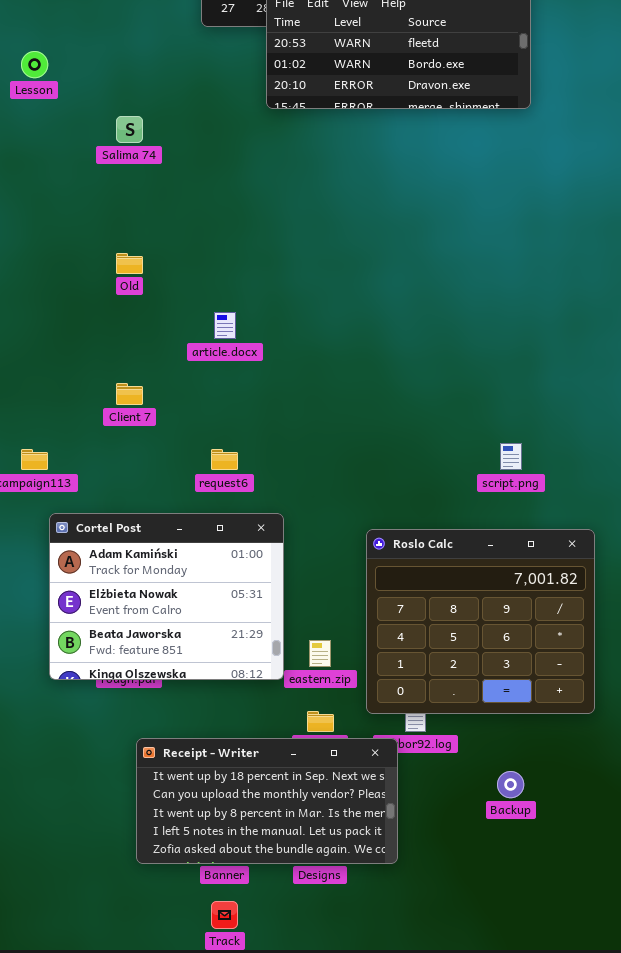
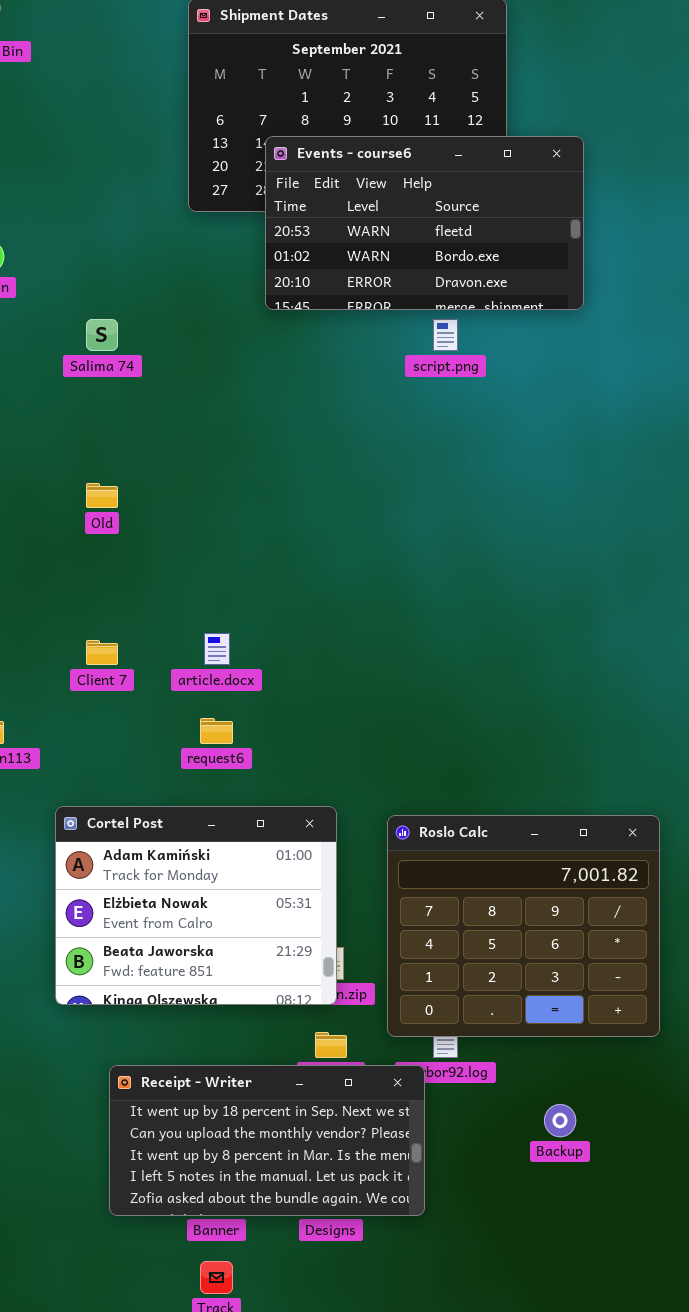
article.docx: [214,312,236,339] -> [204,633,230,665], moved
script.png: [500,443,522,470] -> [433,319,458,351], moved
Cortel Post: [49,513,284,680] -> [55,806,337,1005], moved

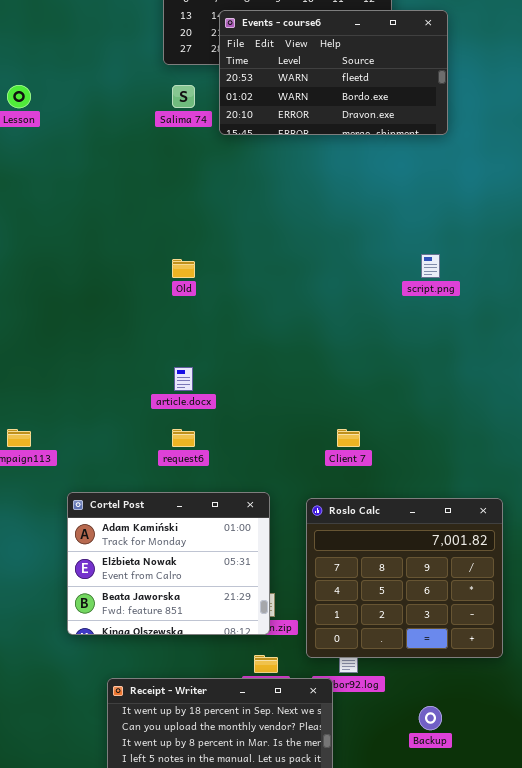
Salima 74: [86,319,118,351] -> [172,85,195,108], moved
script.png: [433,319,458,351] -> [421,254,440,278], moved
Old: [86,483,118,508] -> [172,259,195,278], moved
Client 7: [86,640,118,665] -> [337,429,360,447], moved

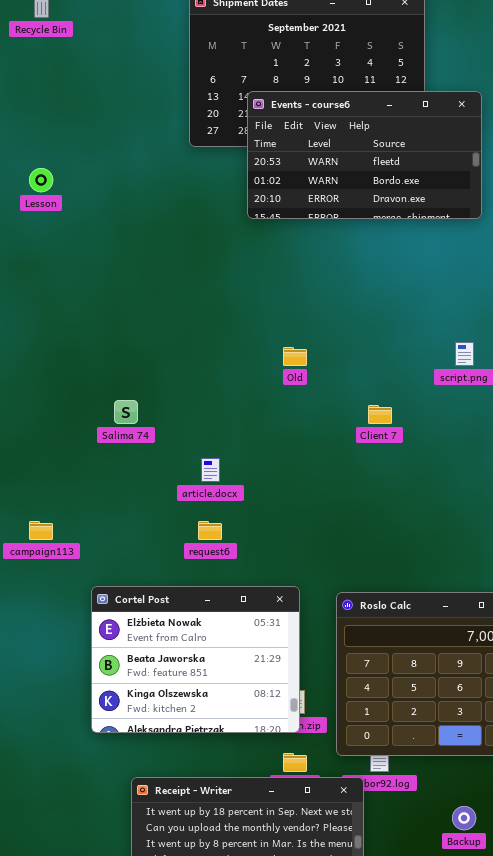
Salima 74: [172,85,195,108] -> [114,400,138,424], moved
Old: [172,259,195,278] -> [283,347,307,366], moved
Client 7: [337,429,360,447] -> [368,405,392,424], moved
Cortel Post: [67,492,270,635] -> [91,586,300,733], scrolled down 1 row

